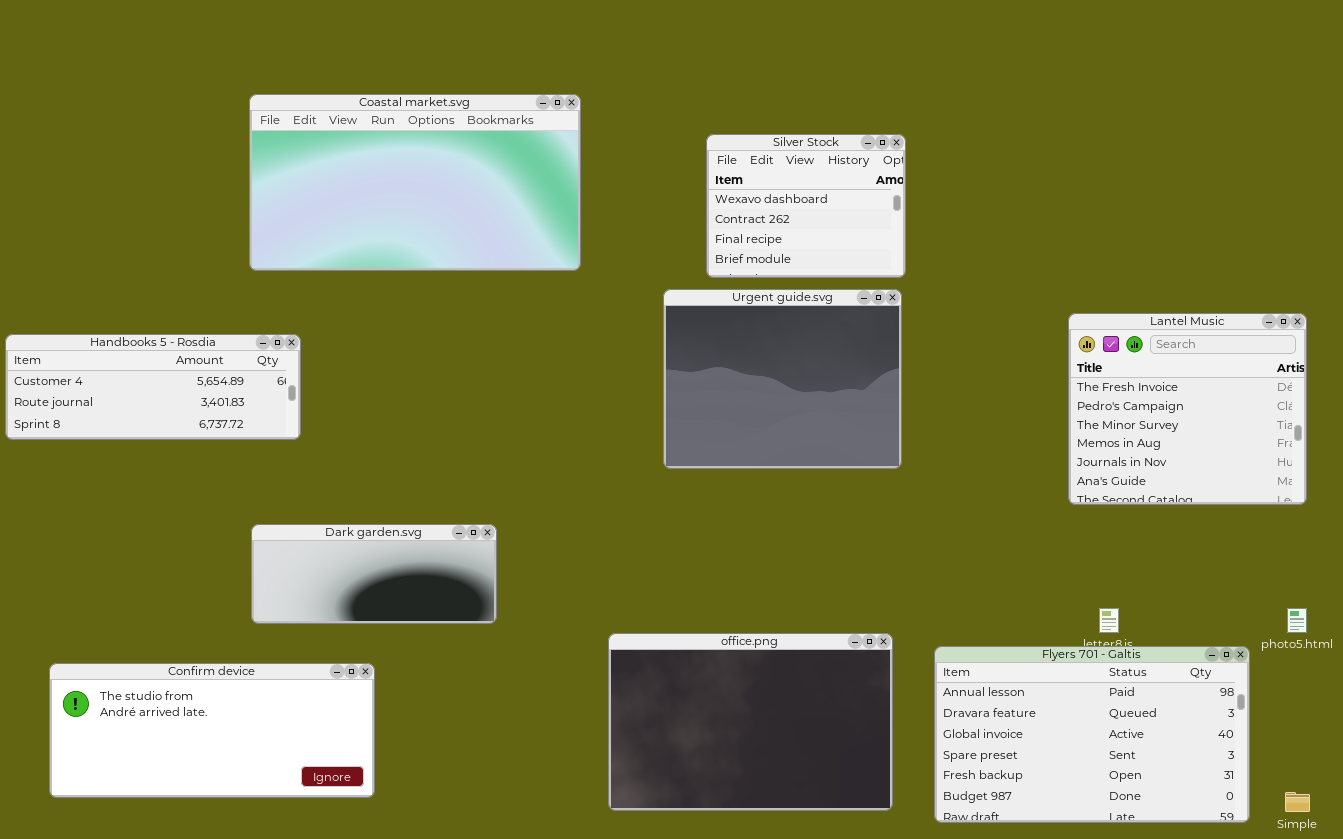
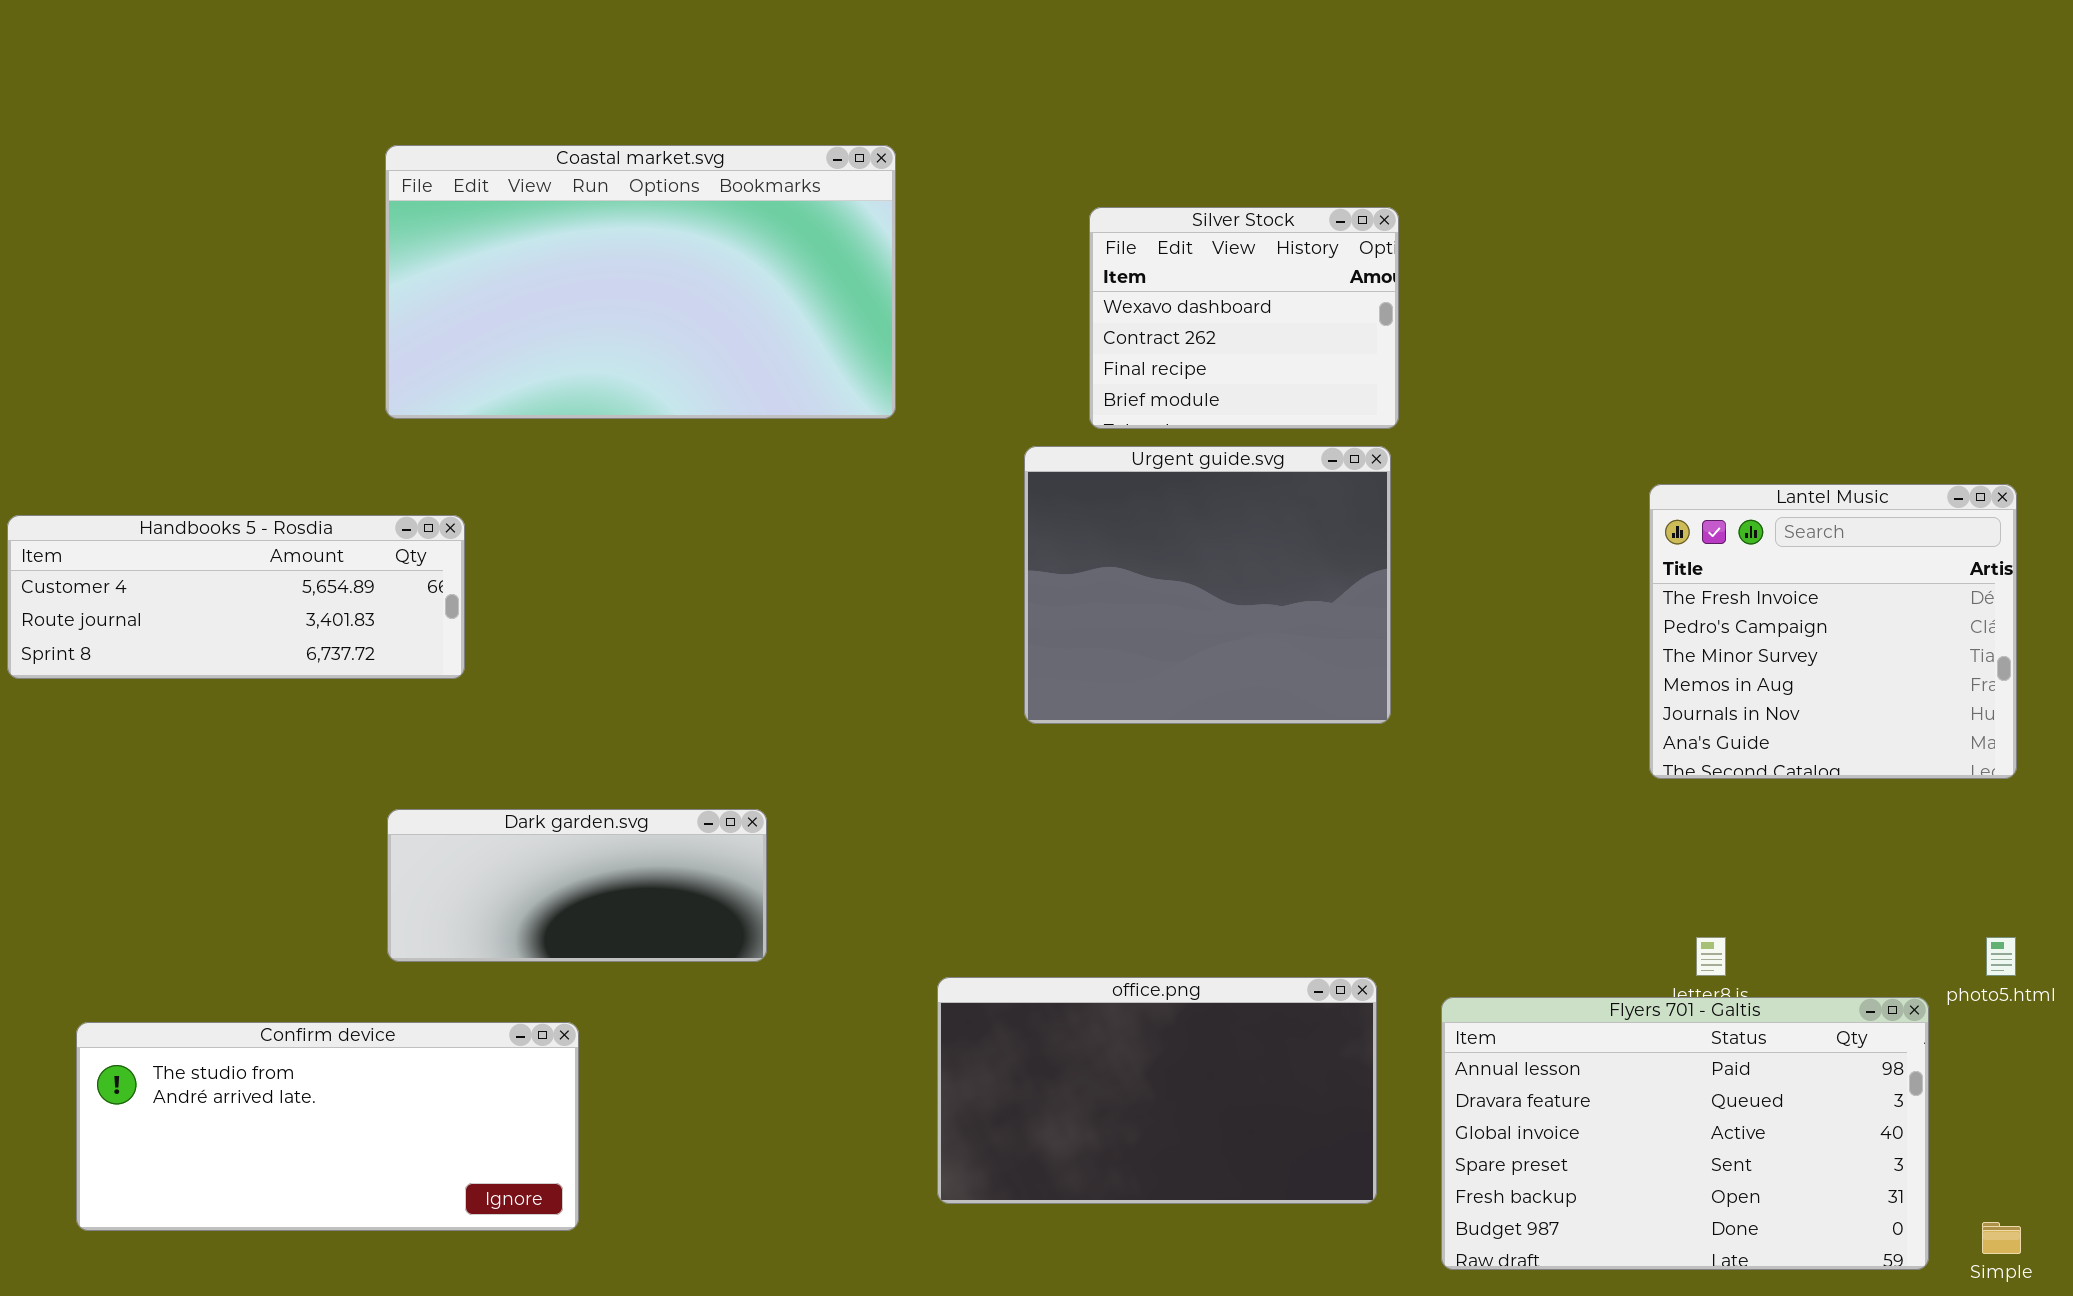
office.png: [608,633,893,811] -> [937,977,1377,1204], resized

